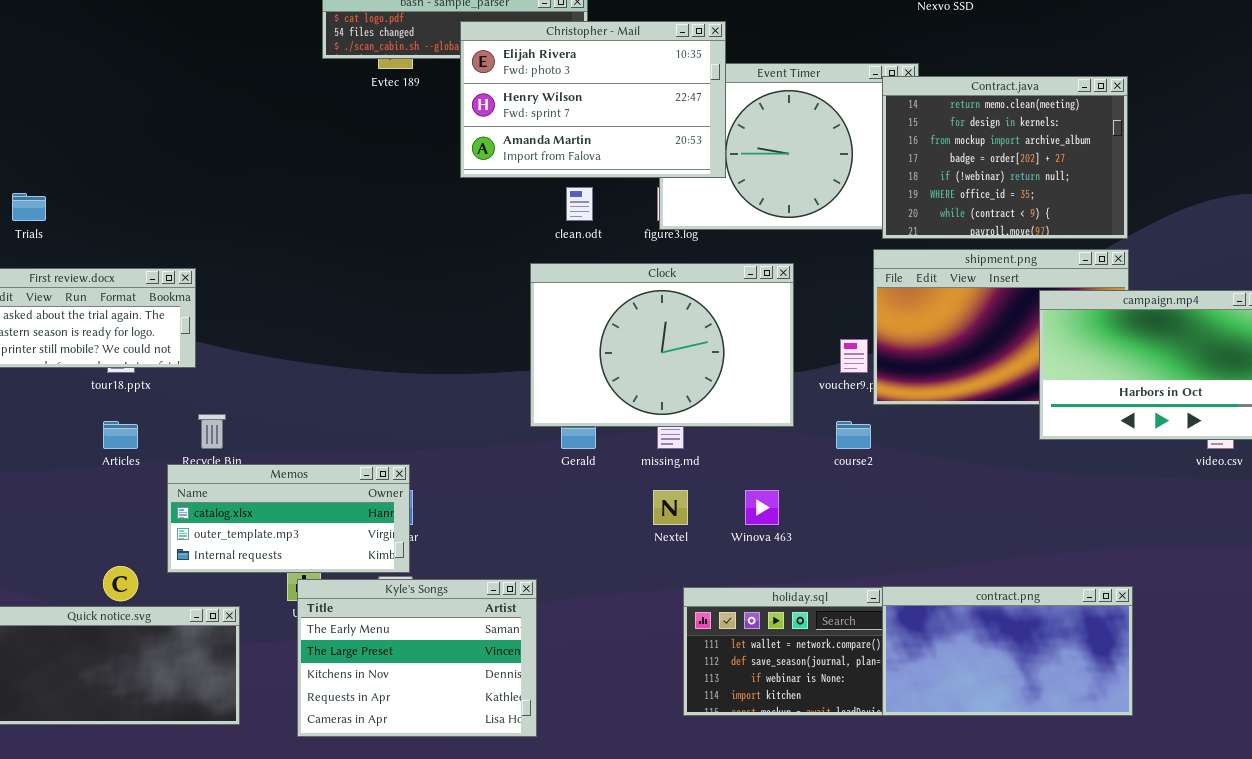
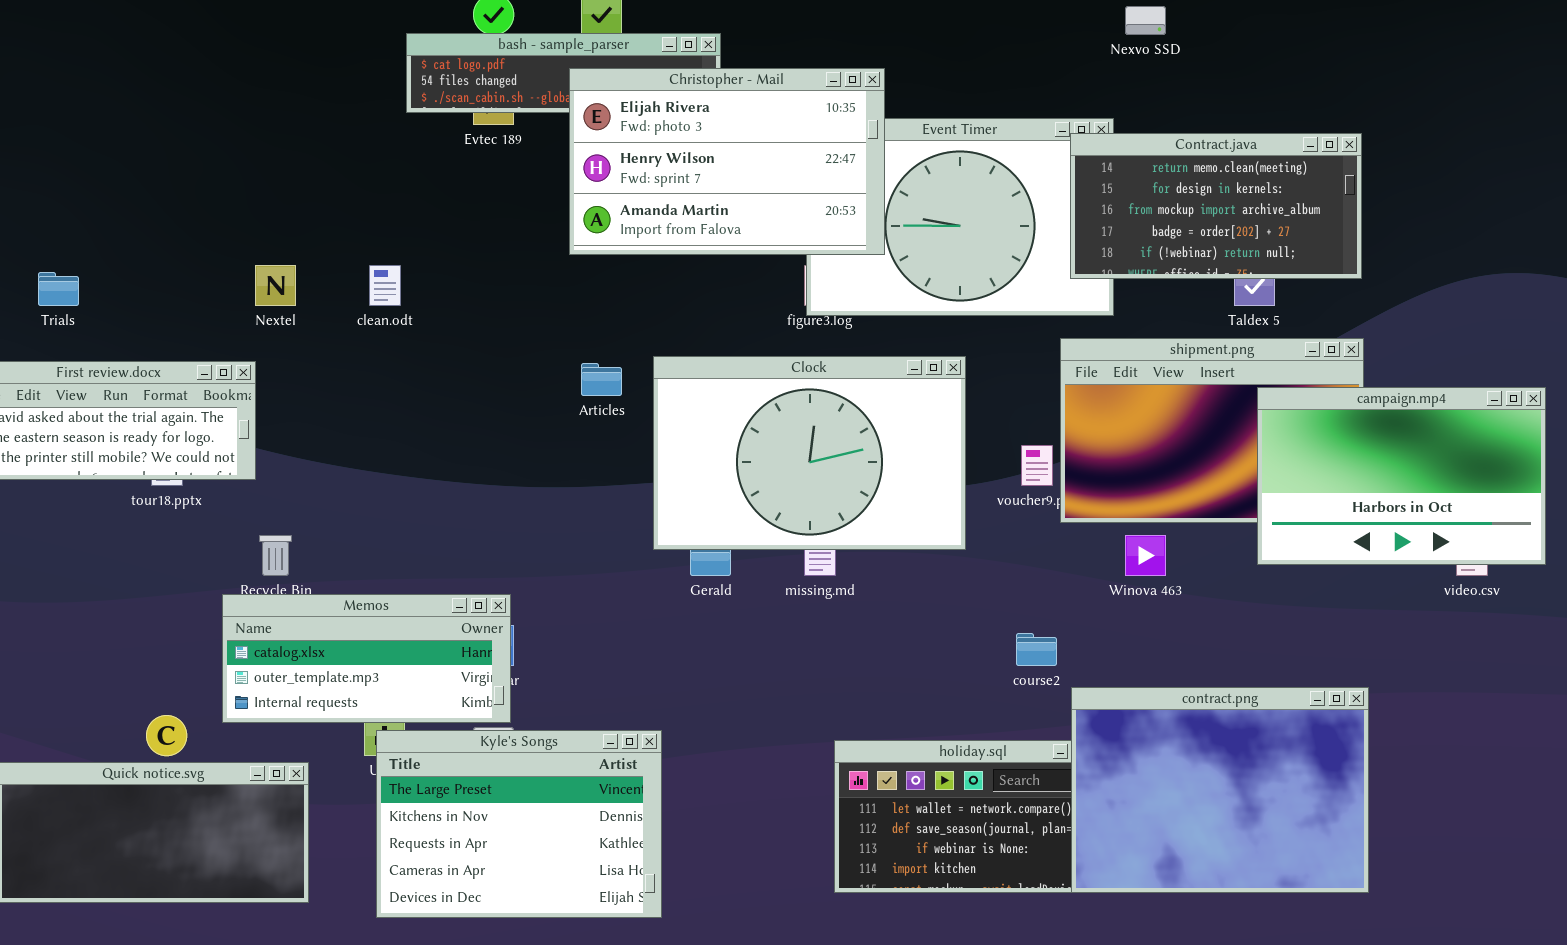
Contract.java: [882,76,1128,239] -> [1070,133,1362,279], resized
clean.odt: [566,187,593,221] -> [369,265,401,306], moved
Articles: [103,421,138,449] -> [581,363,622,396], moved
course2: [836,421,871,449] -> [1016,633,1057,666], moved
Nextel: [653,490,688,525] -> [255,265,296,306], moved
Winova 463: [745,490,779,525] -> [1125,535,1166,576], moved
Kyle's Songs: [297,579,537,737] -> [376,730,662,918], scrolled down 1 row
contract.png: [882,586,1133,716] -> [1071,687,1369,893], resized

